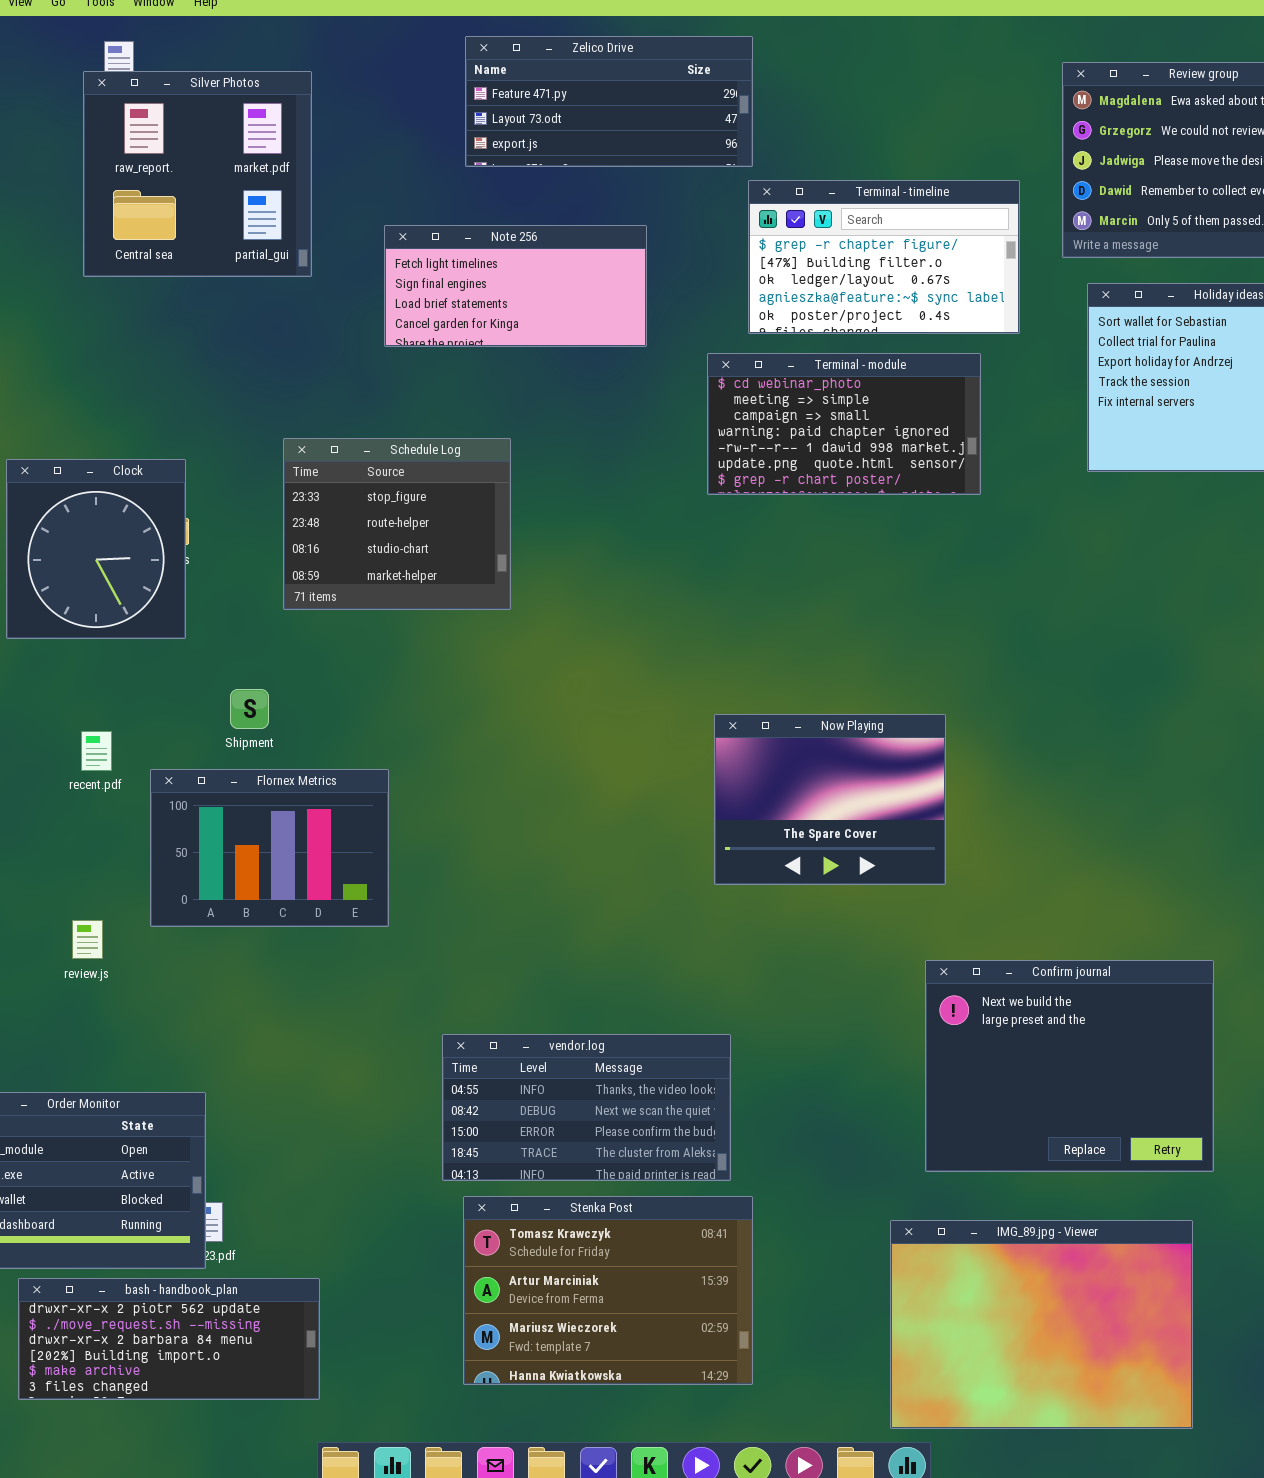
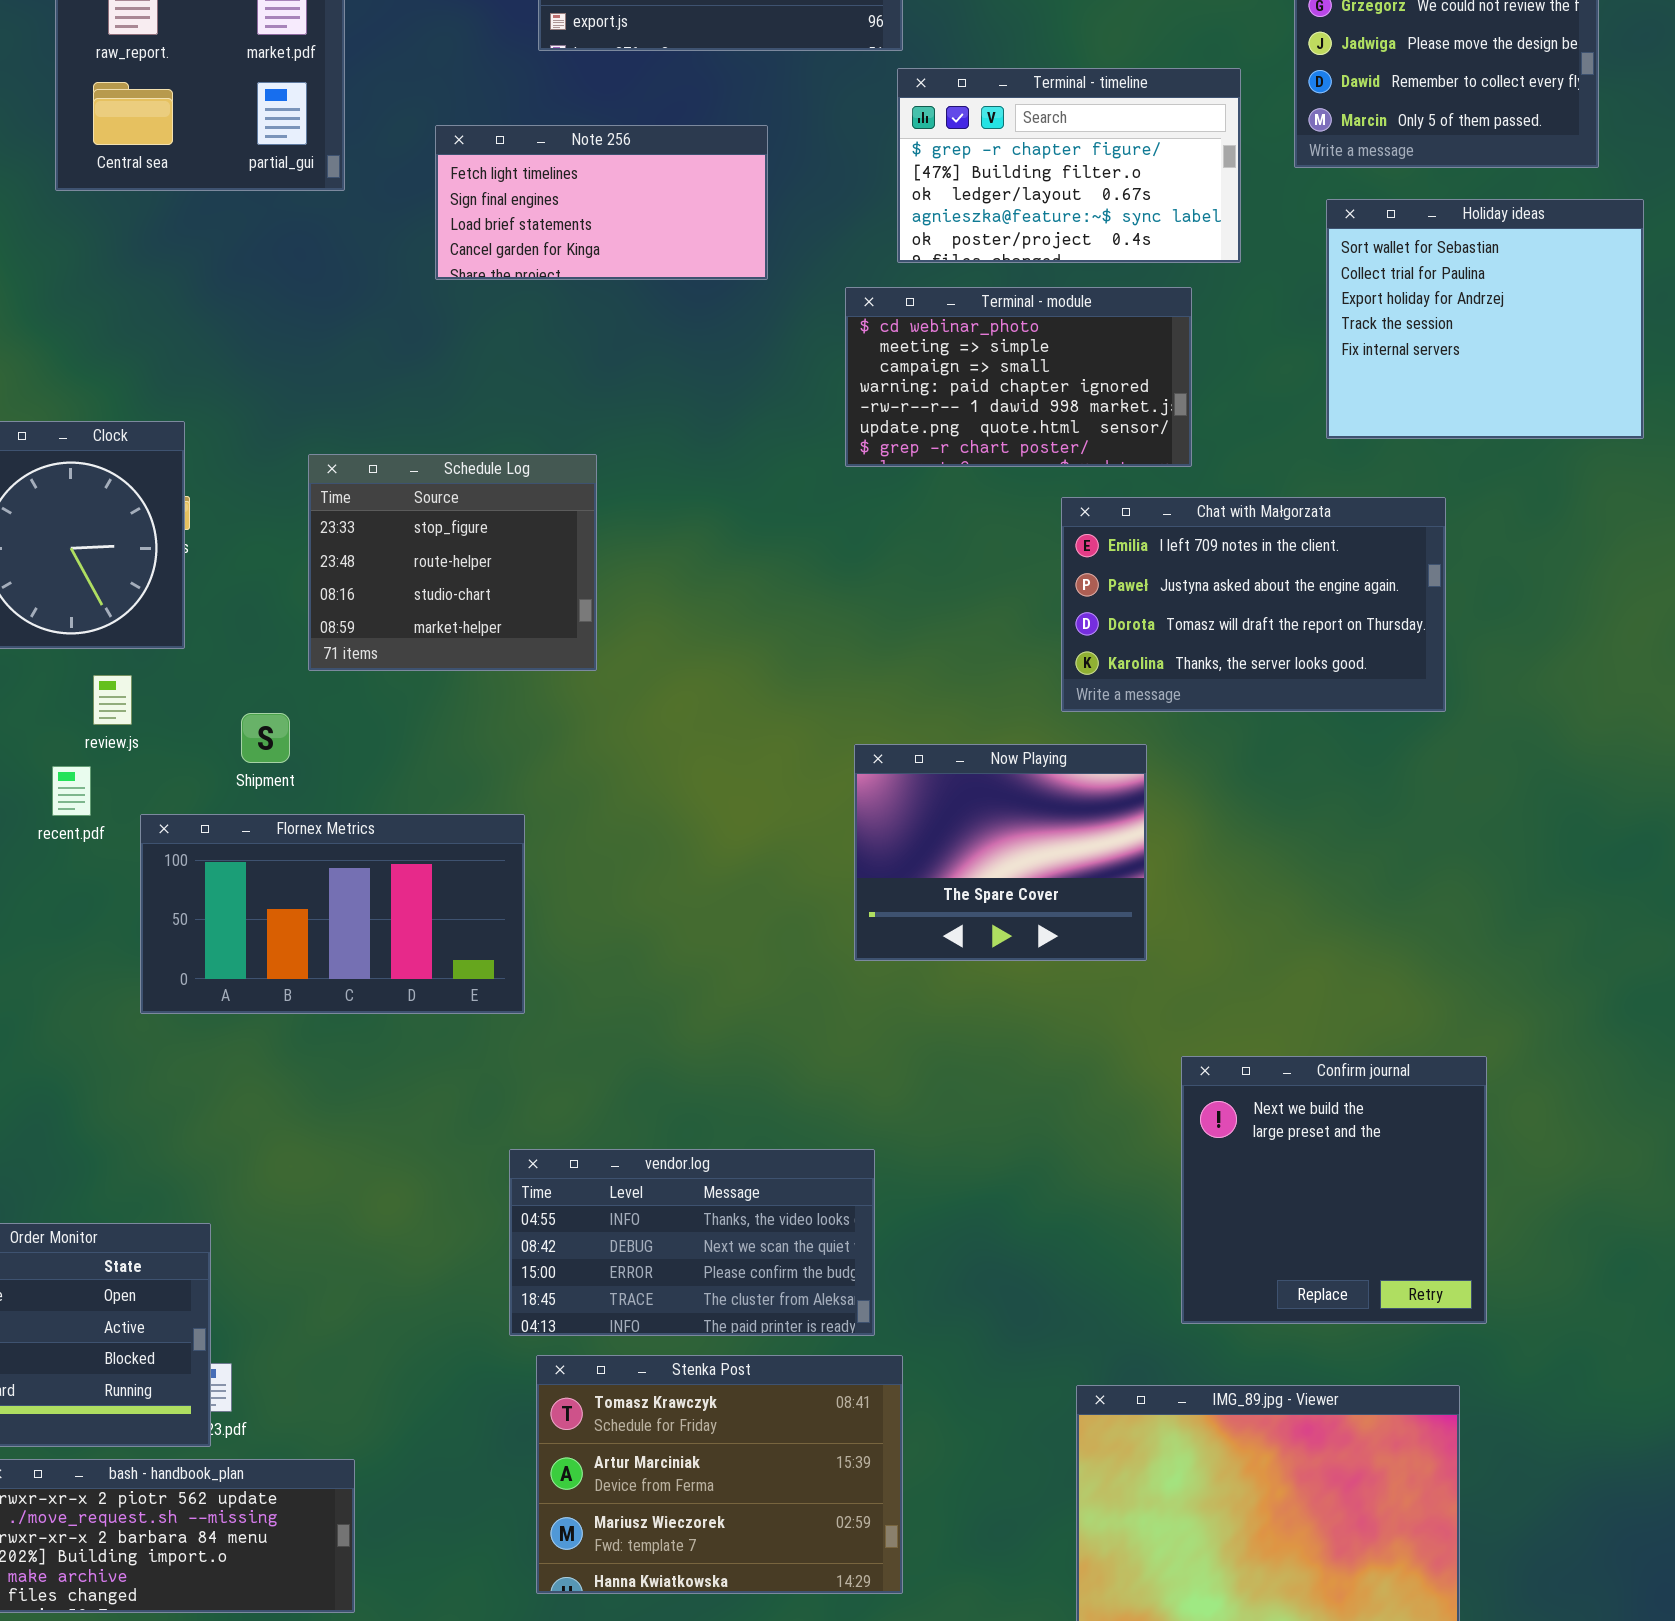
Schedule Log: [283,438,511,610] -> [308,454,597,671], moved
Chat with Małgorzata: none -> [1061,497,1446,712], opened
Flornex Metrics: [150,769,389,927] -> [140,814,525,1014], resized
review.js: [72,920,103,959] -> [93,675,132,725], moved
Confirm journal: [925,960,1214,1172] -> [1181,1056,1487,1324], resized

